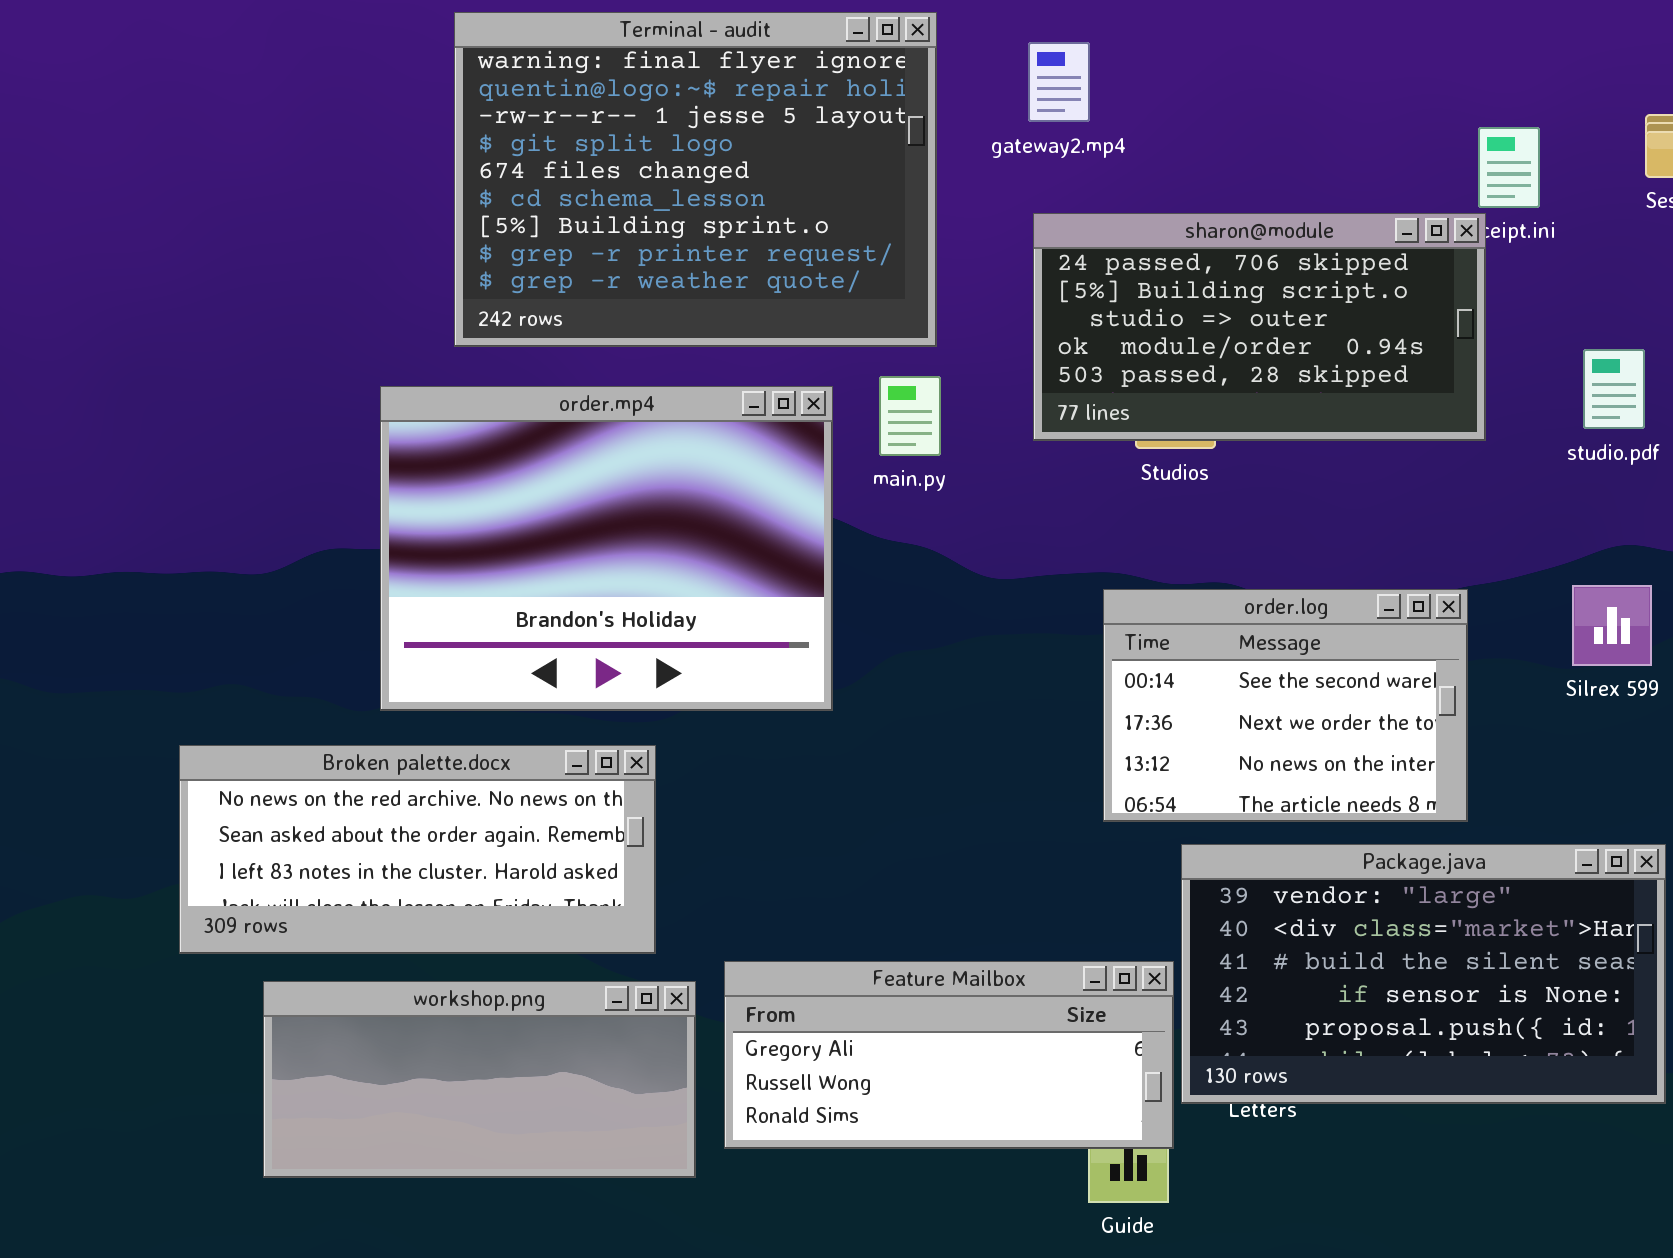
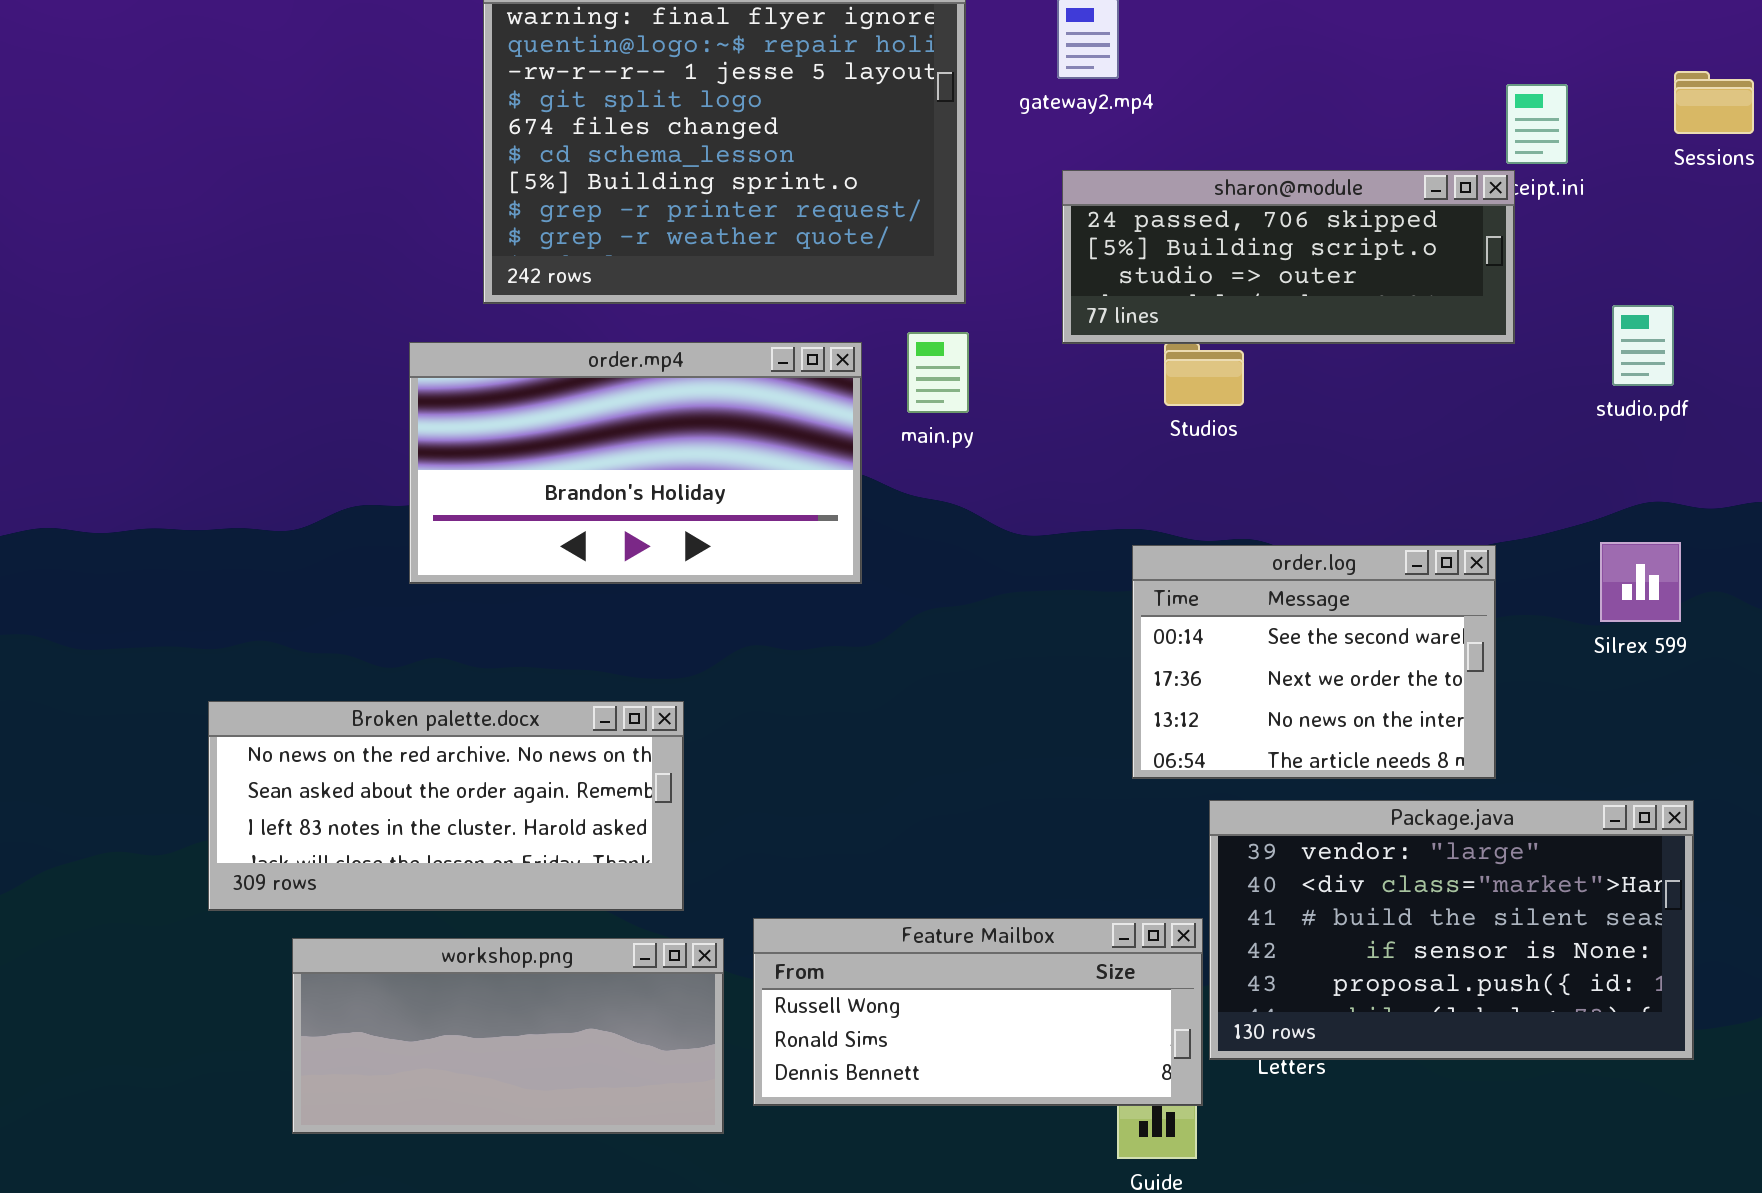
sharon@module: [1033,213,1486,441] -> [1062,170,1515,344], resized
order.mp4: [380,386,833,711] -> [409,342,862,584], resized
Feature Mailbox: [724,961,1174,1149] -> [753,918,1203,1106], scrolled down 1 row

